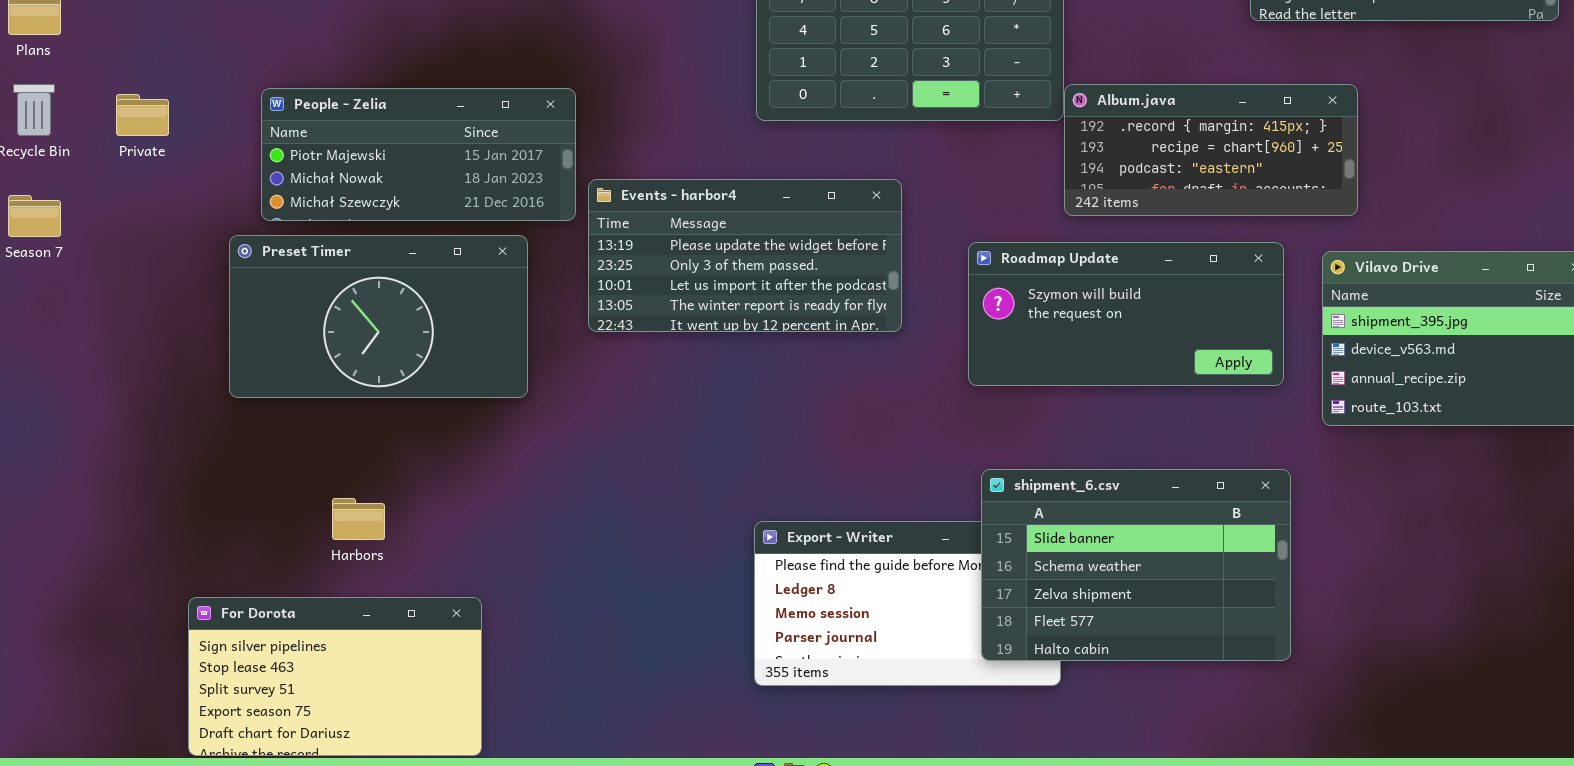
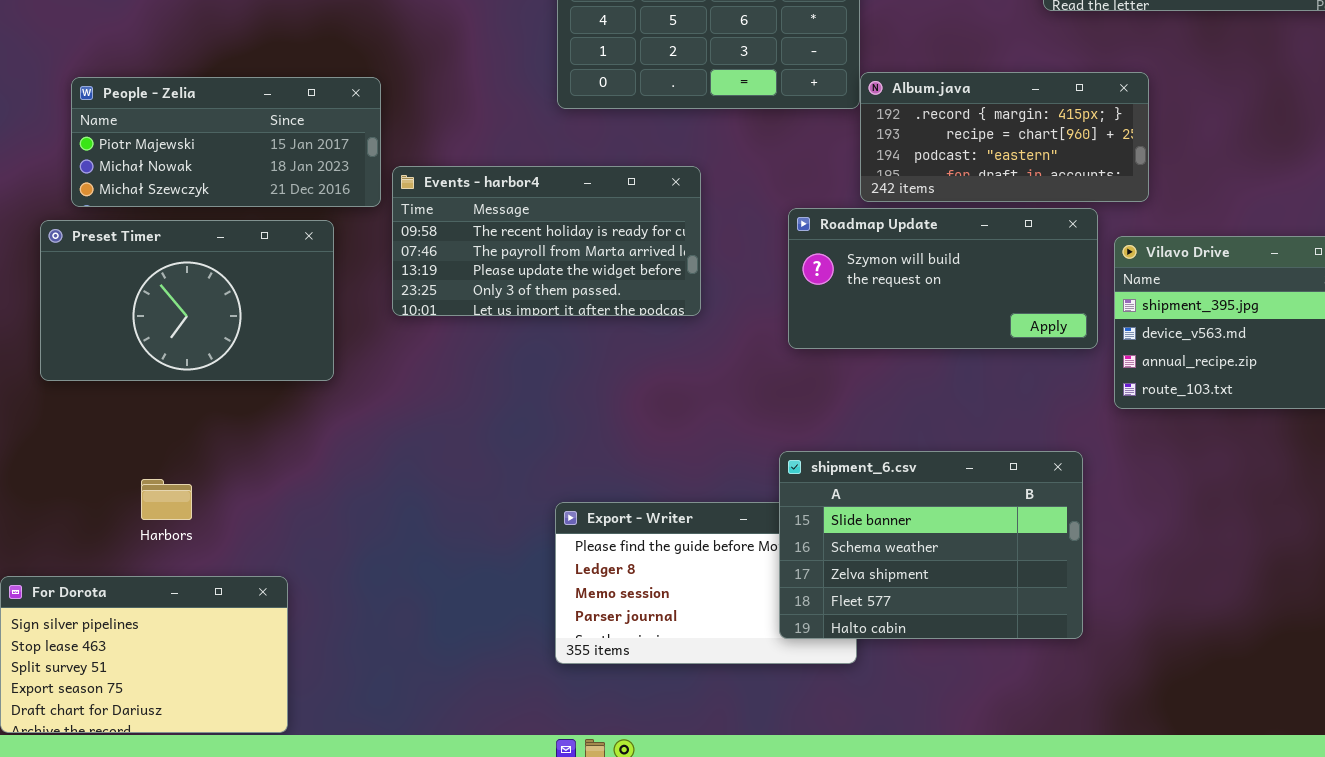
Events - harbor4: [588,179,902,332] -> [392,166,701,316], scrolled up 2 rows
Roadmap Update: [968,242,1284,386] -> [788,208,1098,349], moved

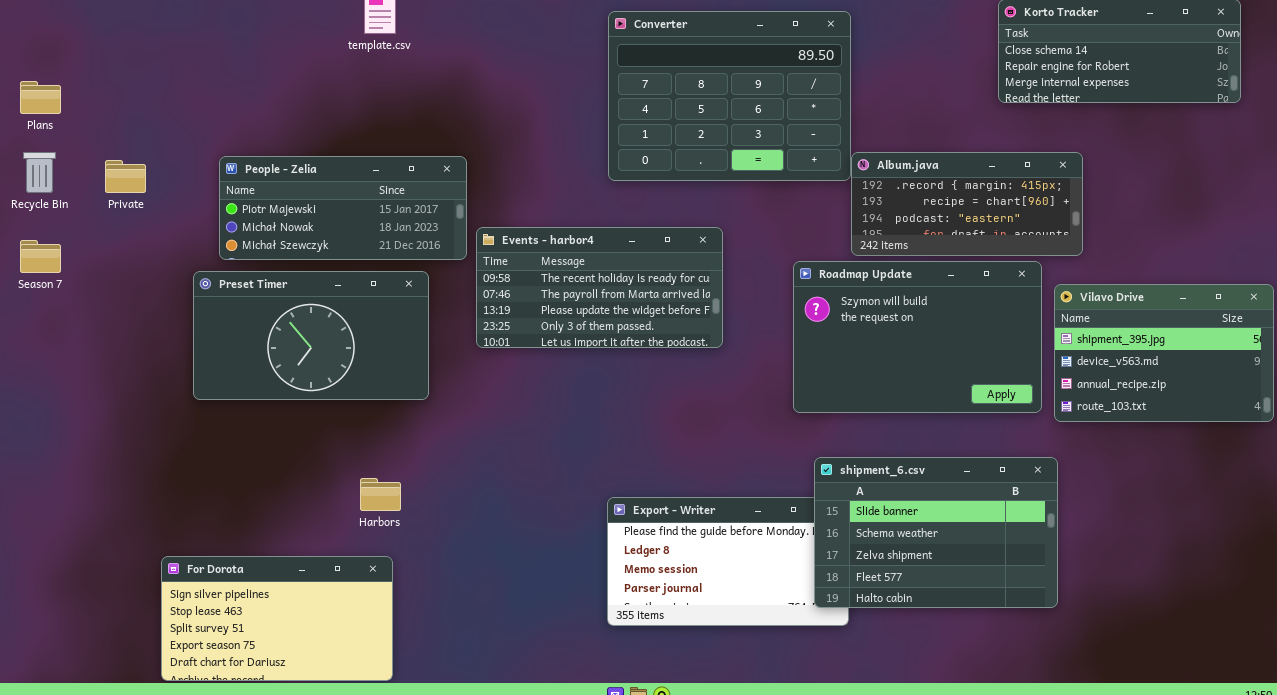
Roadmap Update: [788,208,1098,349] -> [793,261,1042,413], resized
shipment_6.csv: [779,451,1083,639] -> [814,457,1058,608], moved
Harbors: [141,479,192,520] -> [360,478,401,511], moved

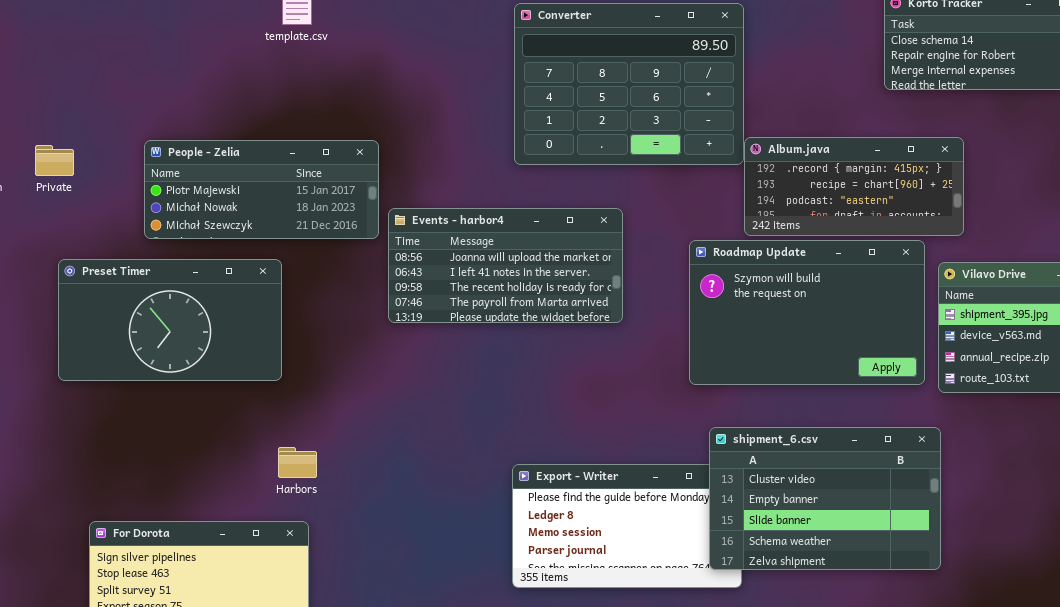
Events - harbor4: [476,227,723,348] -> [388,208,623,323], scrolled up 2 rows
Preset Timer: [193,271,429,400] -> [58,259,282,381], moved
shipment_6.csv: [814,457,1058,608] -> [709,427,941,570], scrolled up 2 rows

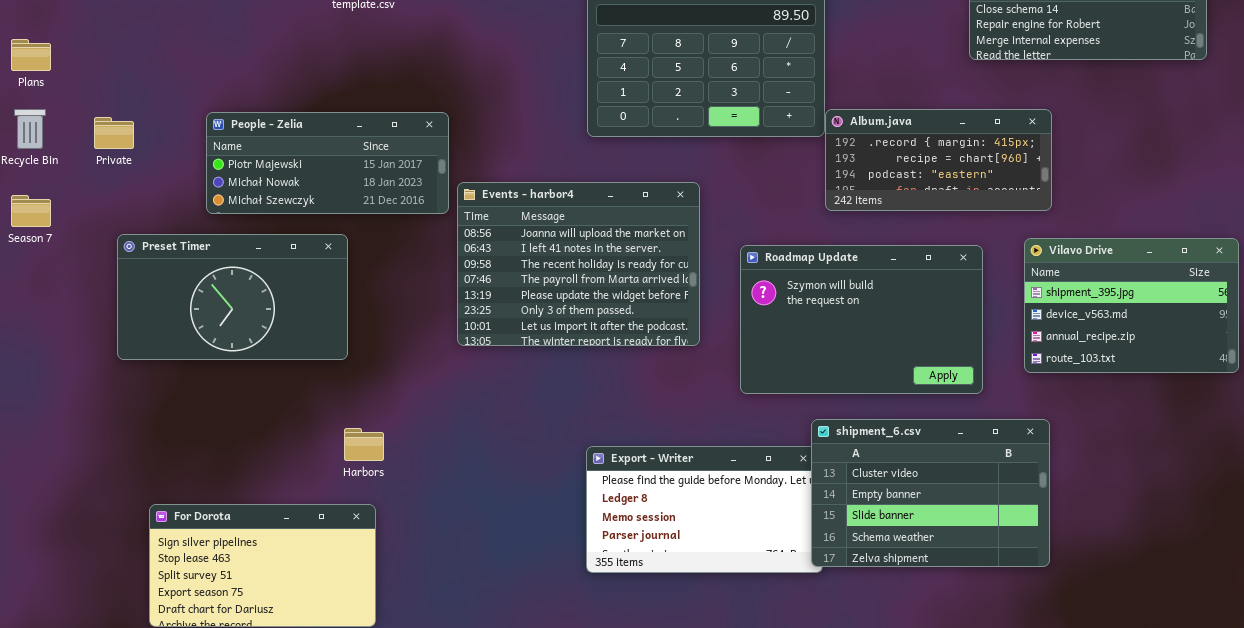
Events - harbor4: [388,208,623,323] -> [457,182,700,346], resized
Roadmap Update: [689,240,925,385] -> [740,245,983,394], moved
shipment_6.csv: [709,427,941,570] -> [811,419,1050,567], moved

